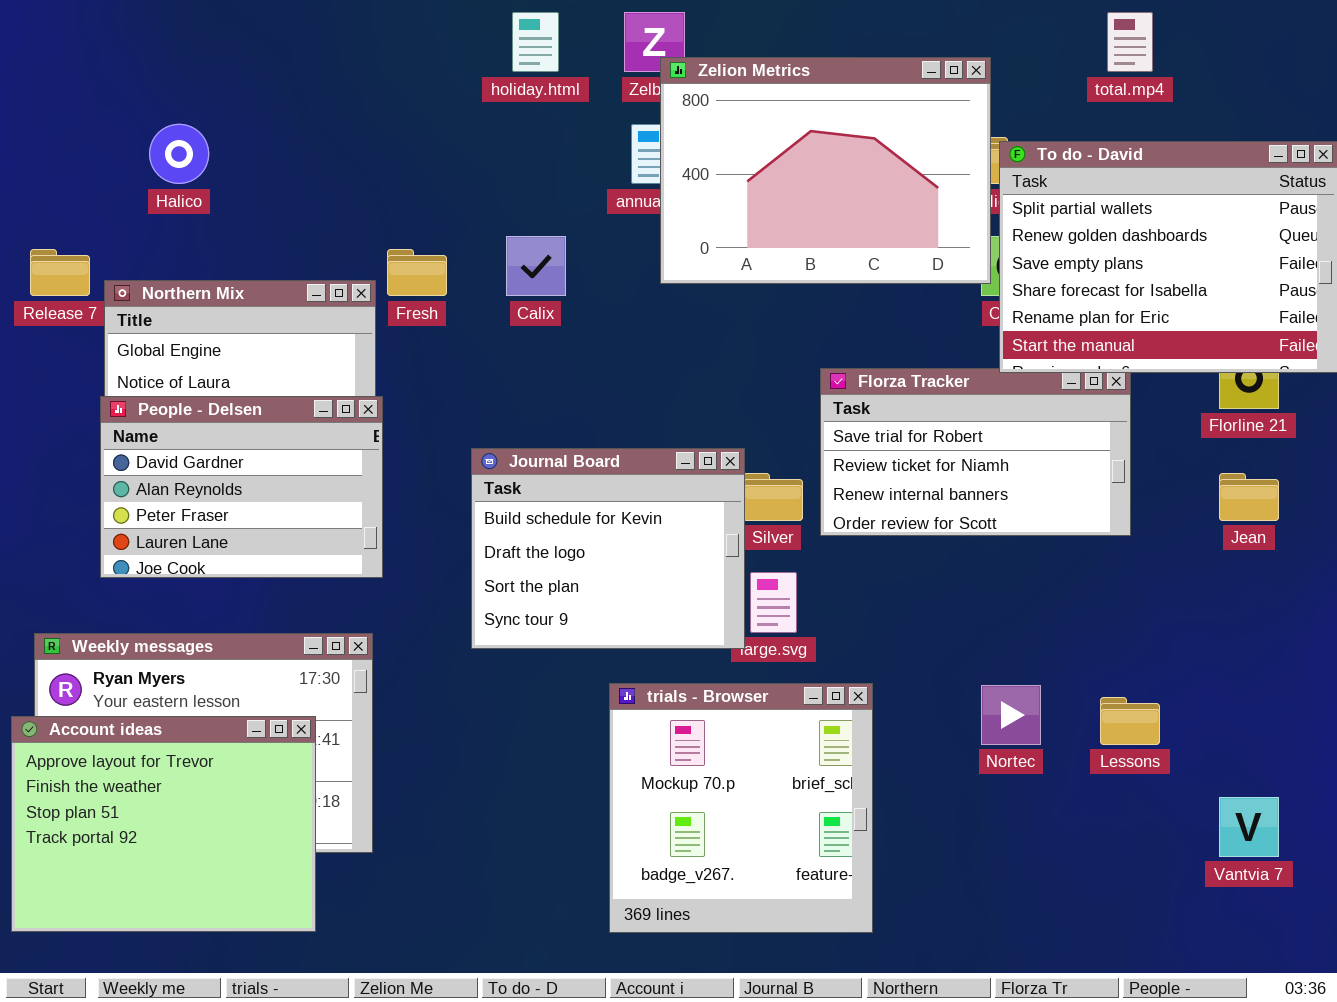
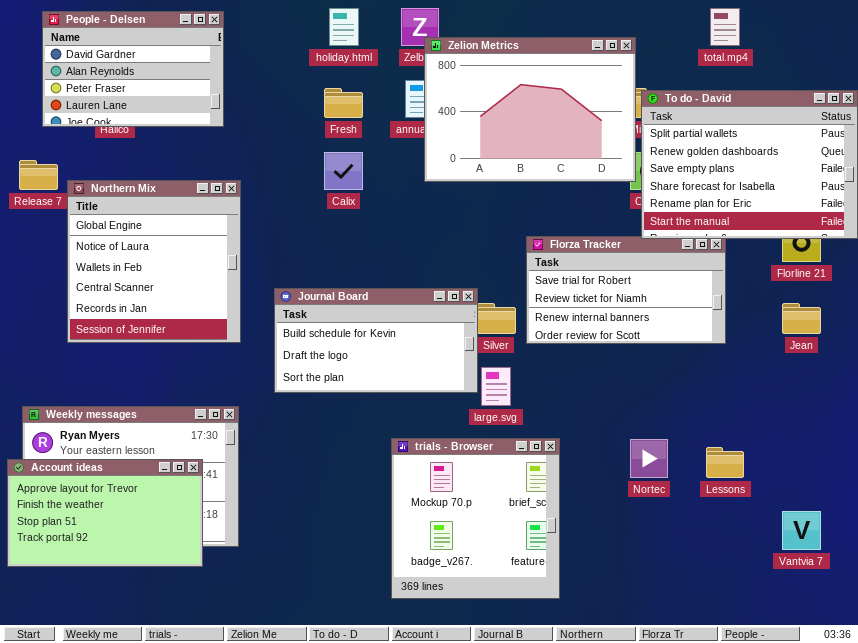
Fresh: [387,249,447,296] -> [324,88,363,118], moved
People - Delsen: [100,396,383,578] -> [42,11,224,127], moved
Journal Board: [471,448,745,649] -> [274,288,478,393], resized
Account ideas: [11,716,316,932] -> [7,459,203,567], resized

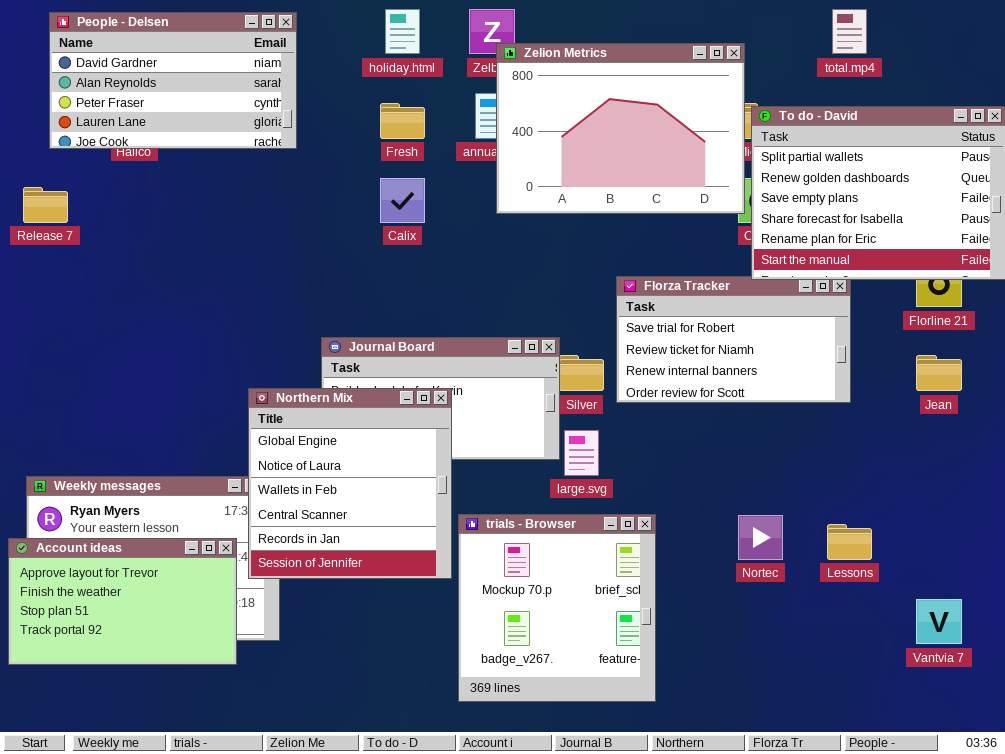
People - Delsen: [42,11,224,127] -> [49,12,297,149], resized
Northern Mix: [67,180,241,343] -> [248,388,452,579], moved

